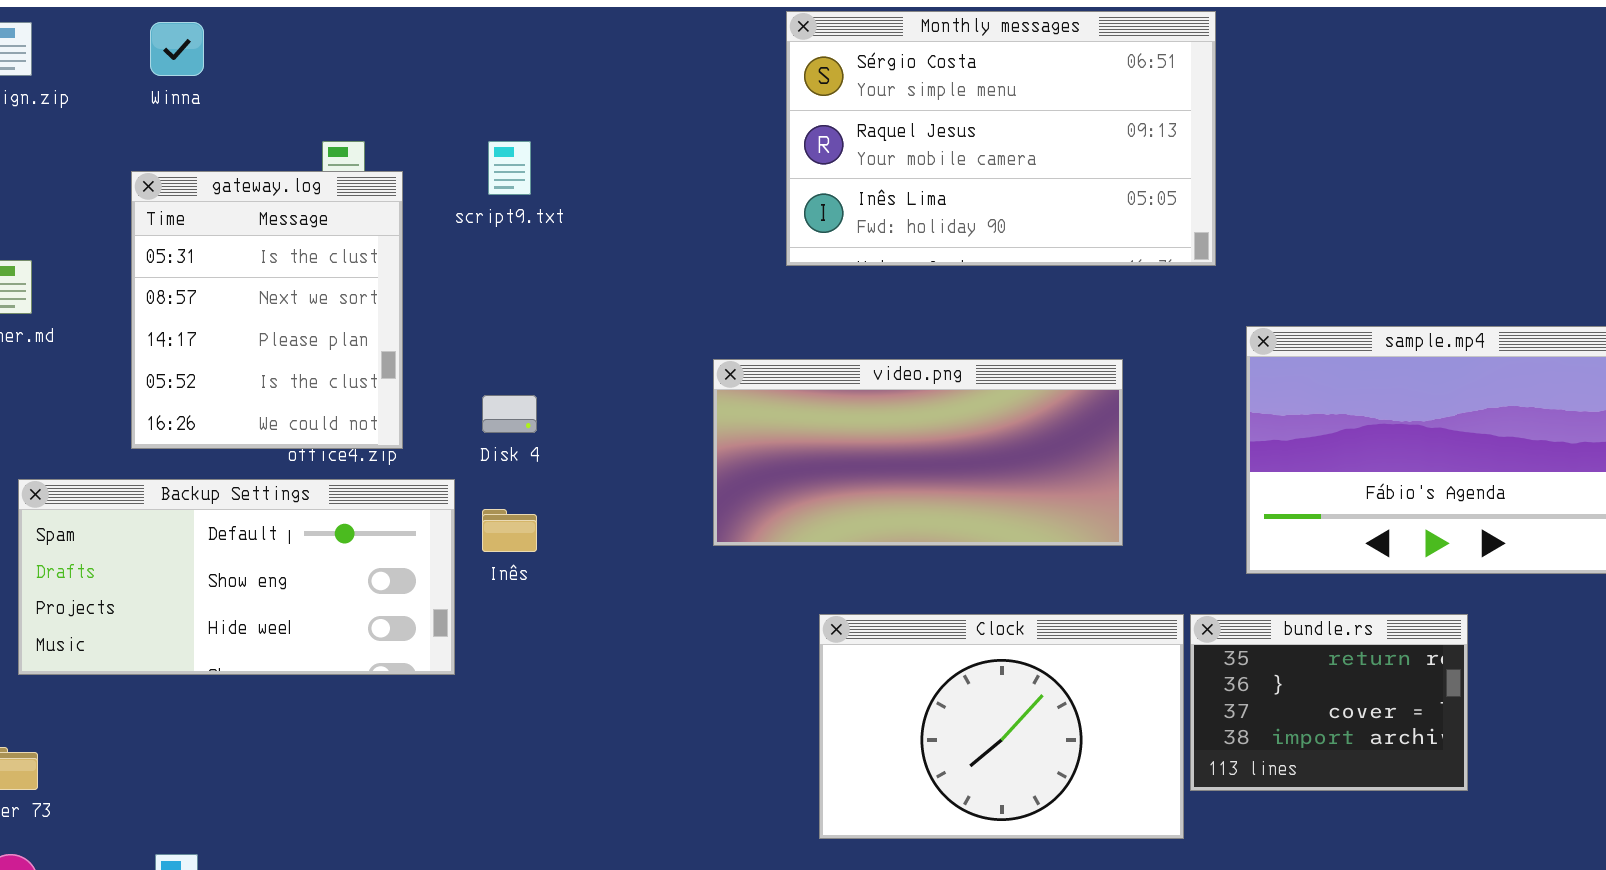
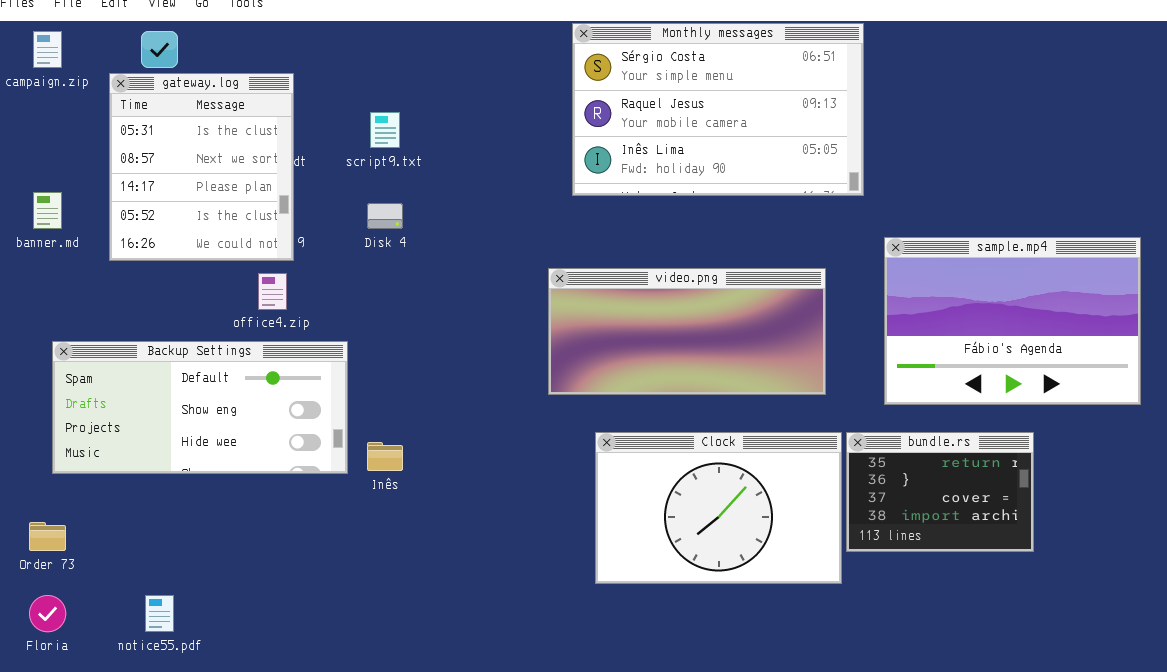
gateway.log: [131,171,403,449] -> [109,73,294,261], moved
video.png: [713,359,1123,546] -> [548,268,826,395], moved
Disk 4: [482,395,537,433] -> [367,203,403,229], moved
Inês: [482,509,537,552] -> [367,442,403,471], moved

